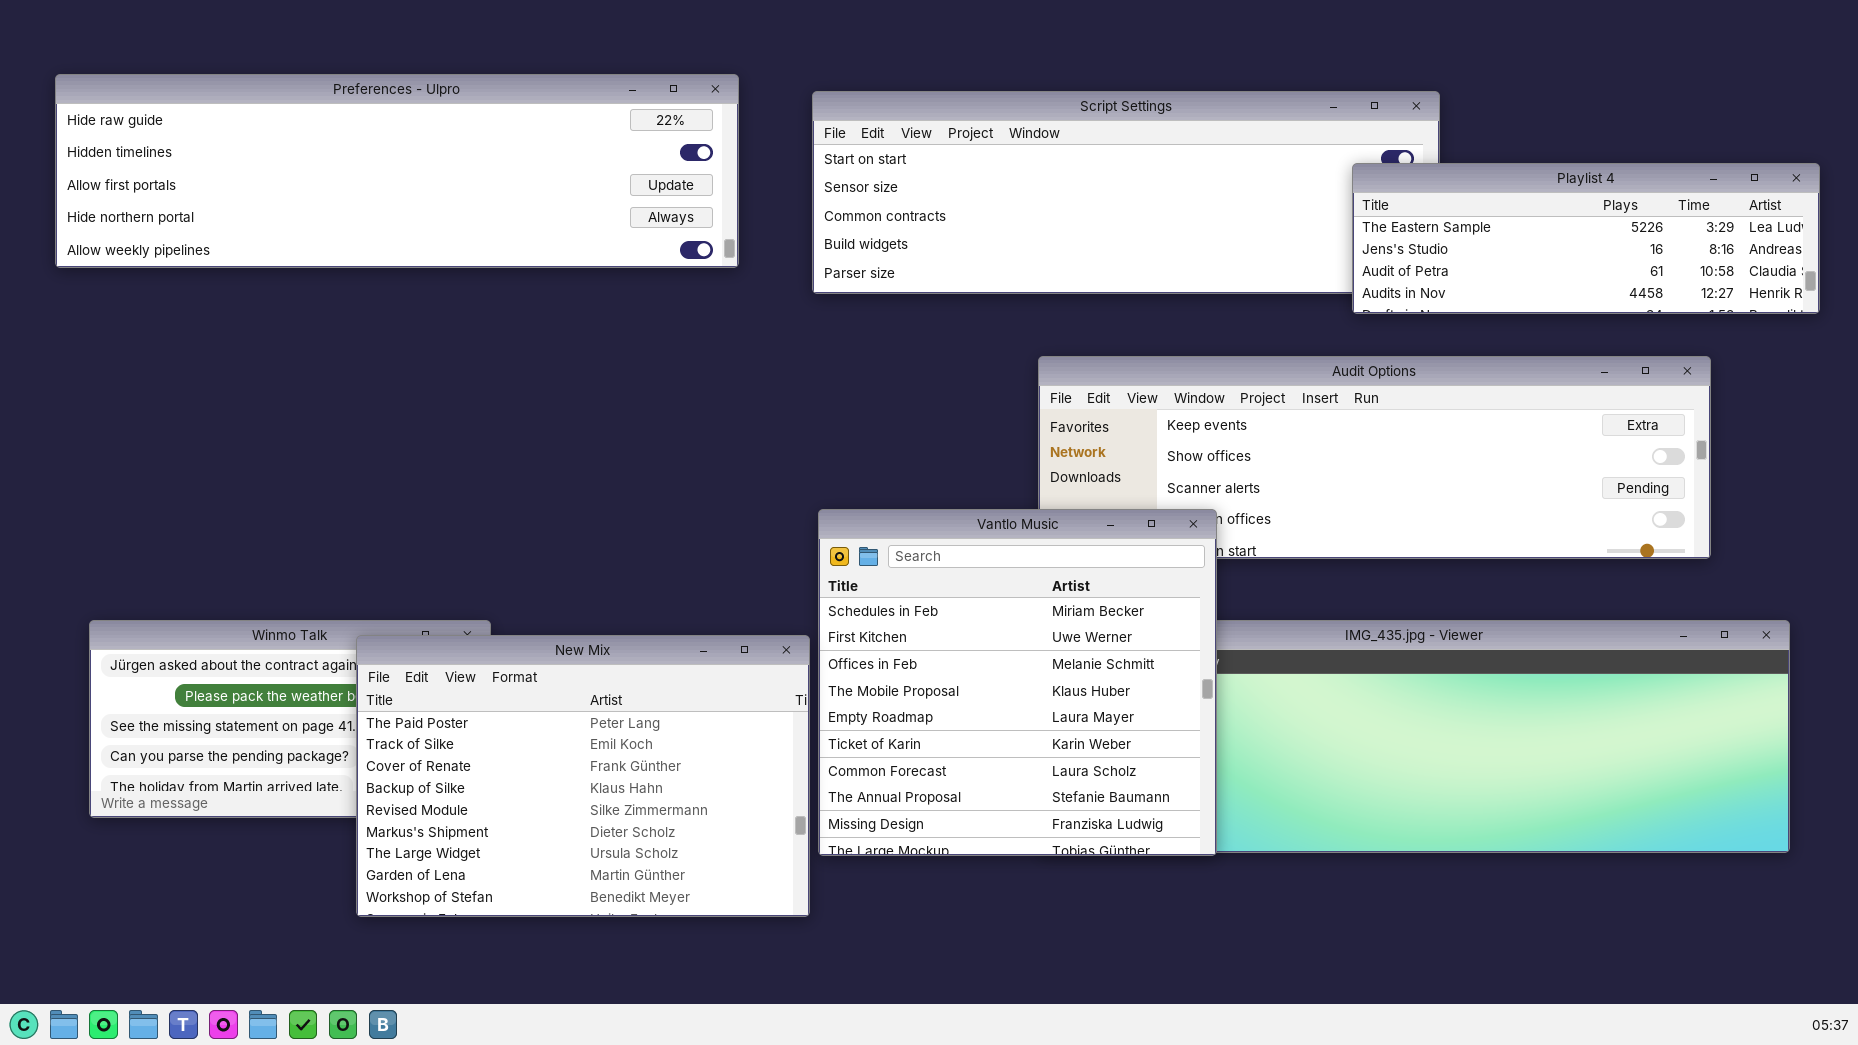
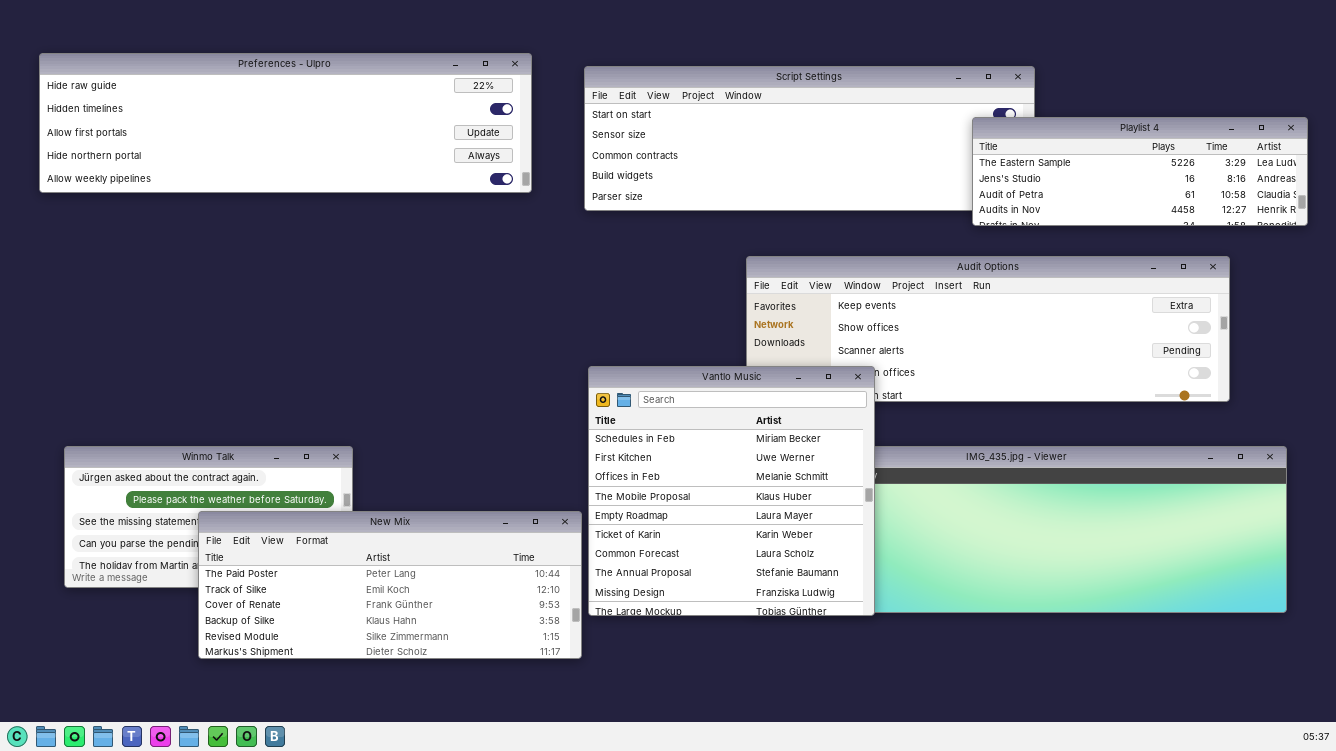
New Mix: [356,635,810,917] -> [198,511,582,659], resized

